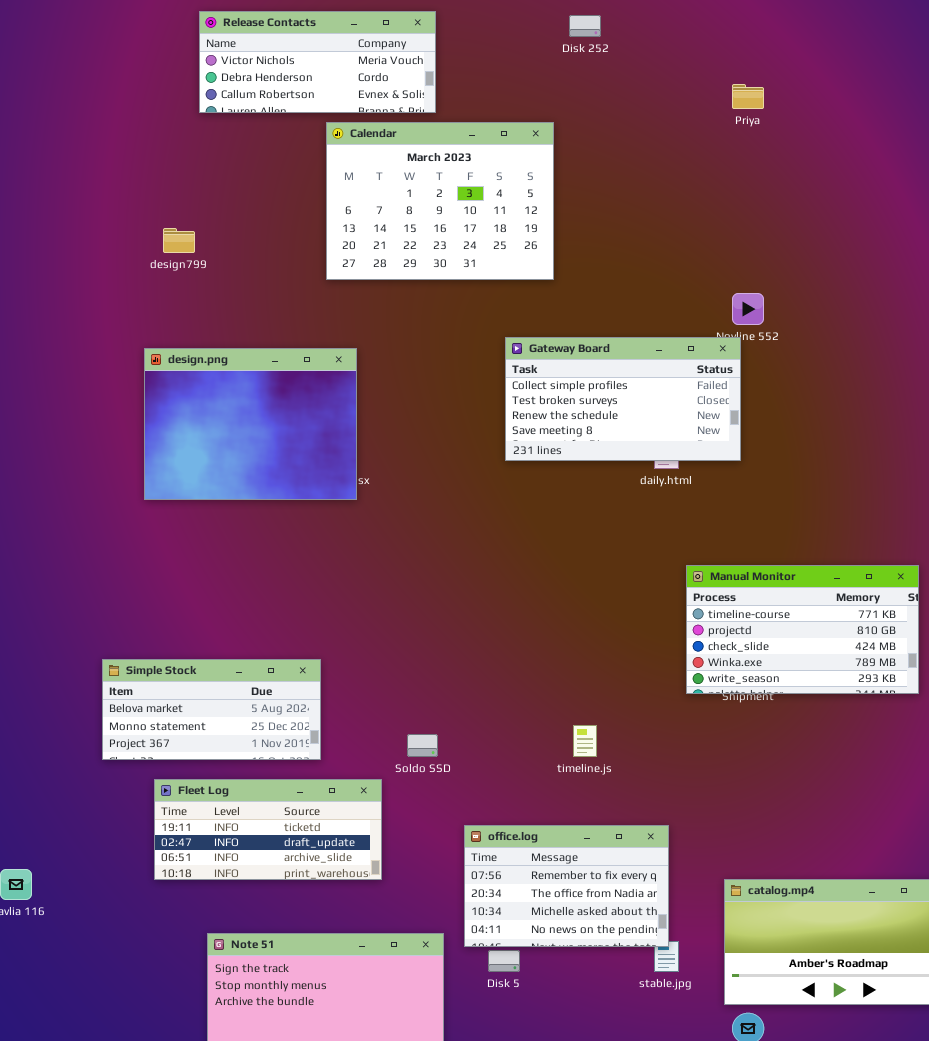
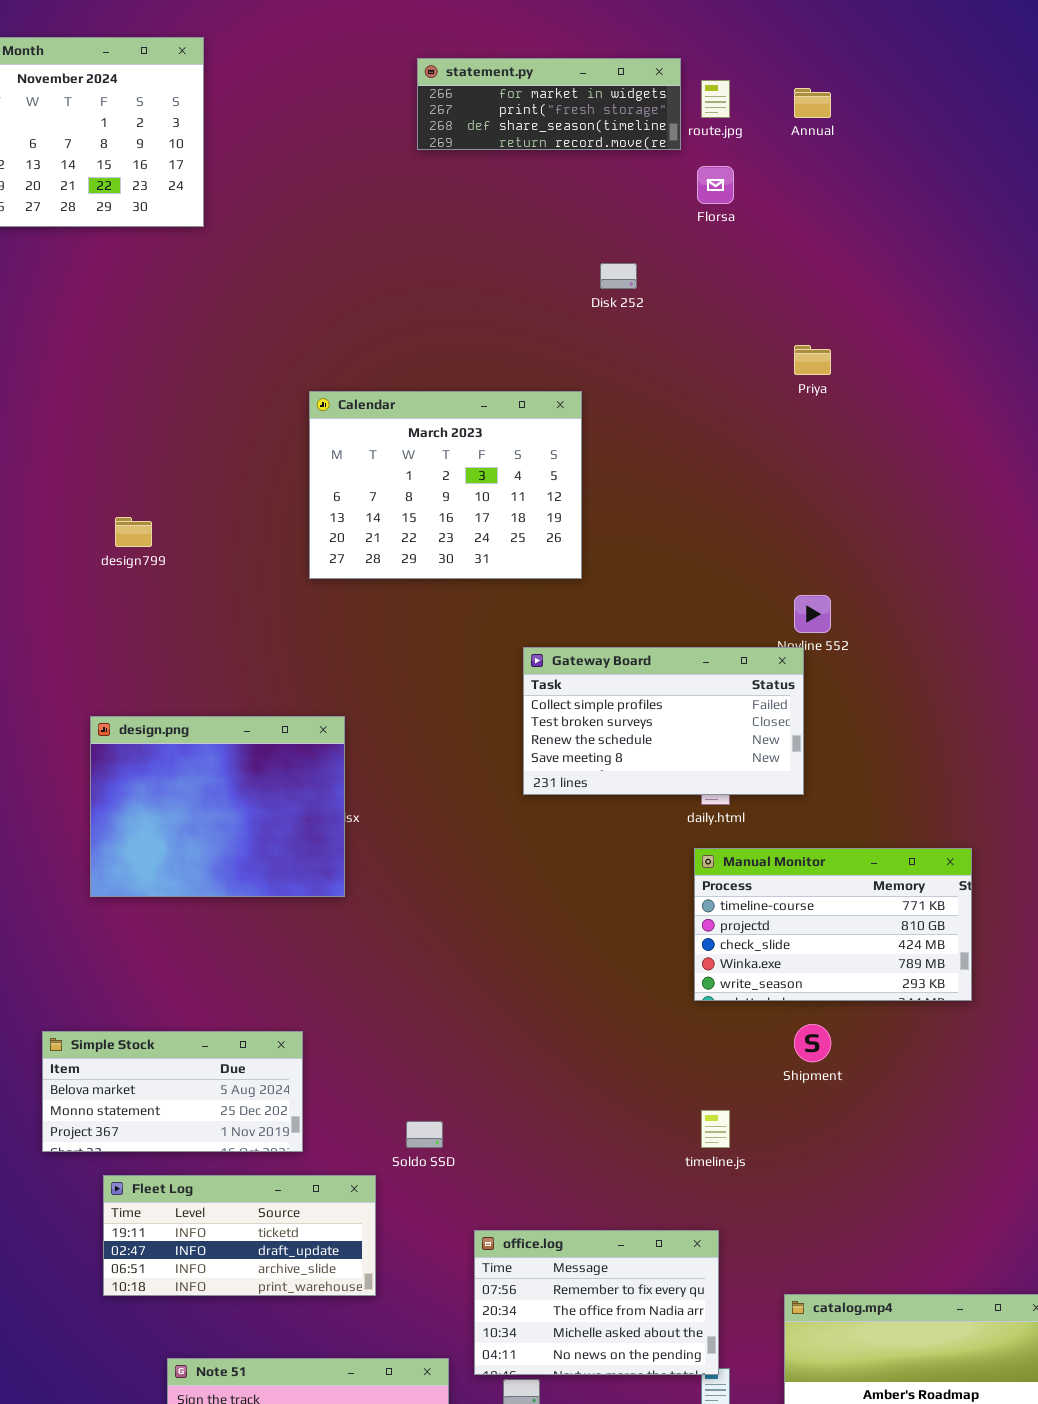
Release Contacts: [199,11,436,113] -> none, closed
design.png: [144,348,357,500] -> [90,716,345,897], moved
Manual Monitor: [686,565,919,694] -> [694,848,972,1001], moved
timeline.js: [573,725,597,757] -> [701,1110,730,1148], moved

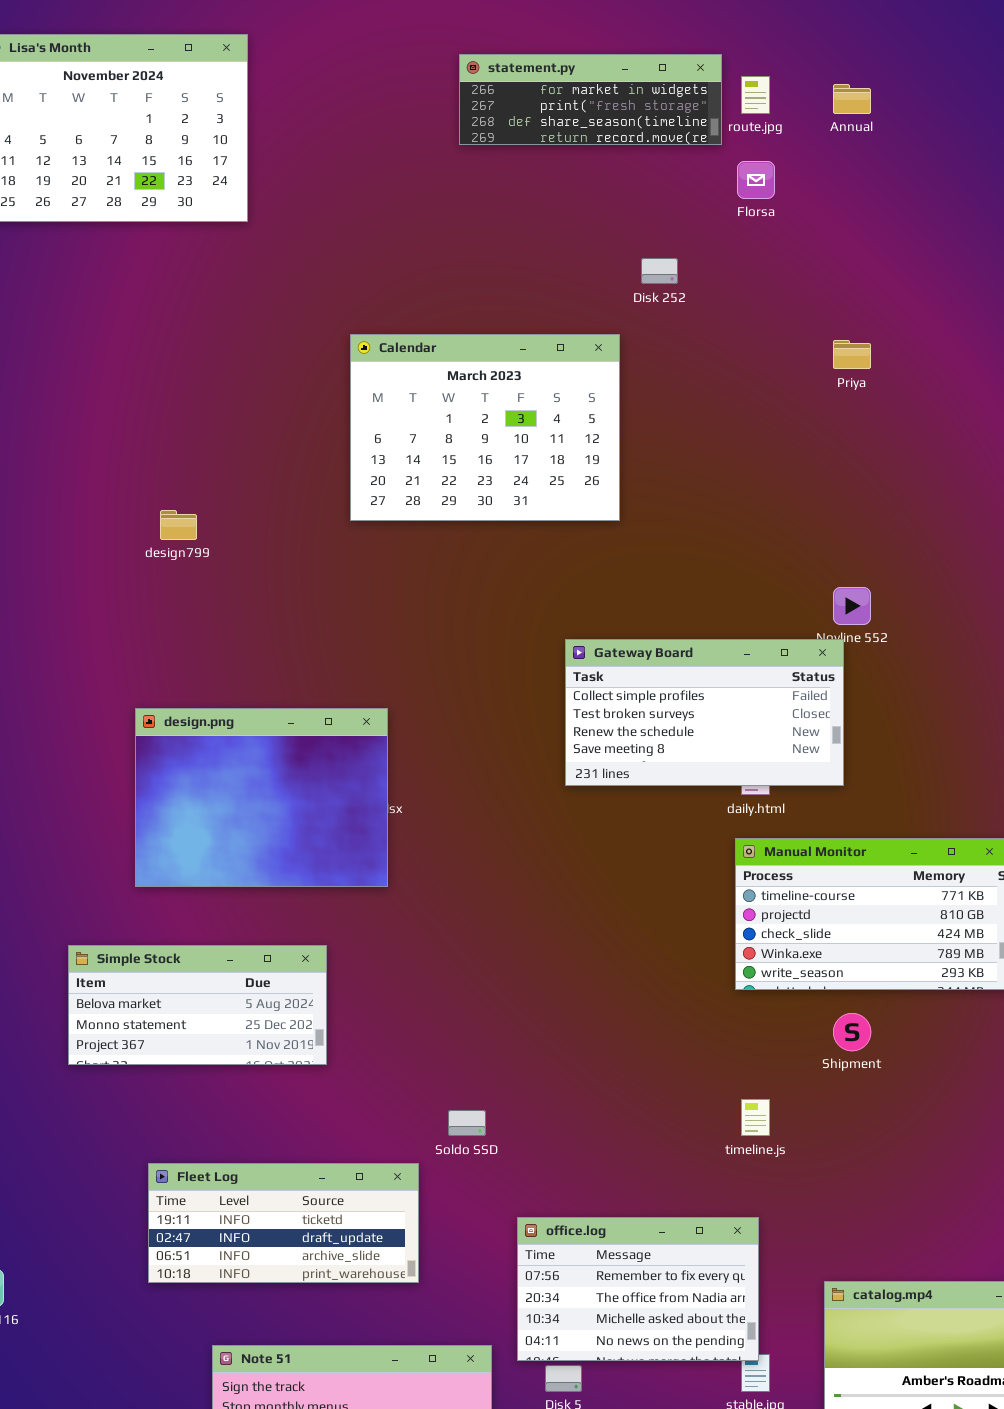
Calendar: [309,391,582,579] -> [350,334,620,521], moved
Simple Stock: [42,1031,303,1152] -> [68,945,327,1065], moved

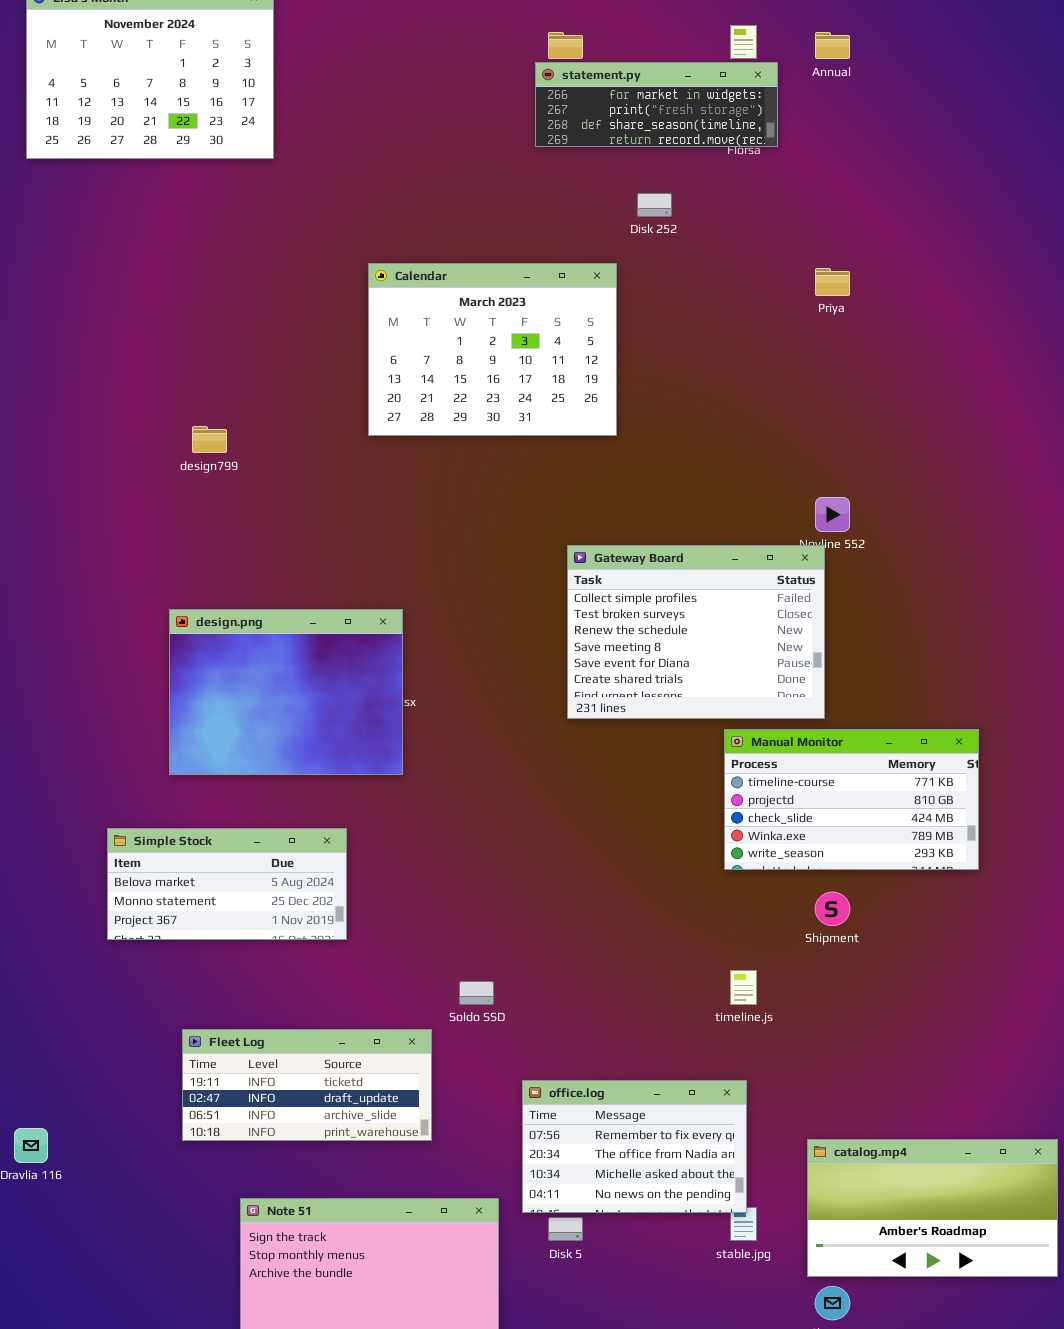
statement.py: [459,54,722,145] -> [535,62,778,147], moved
Gateway Board: [565,639,844,786] -> [567,545,825,719], resized

